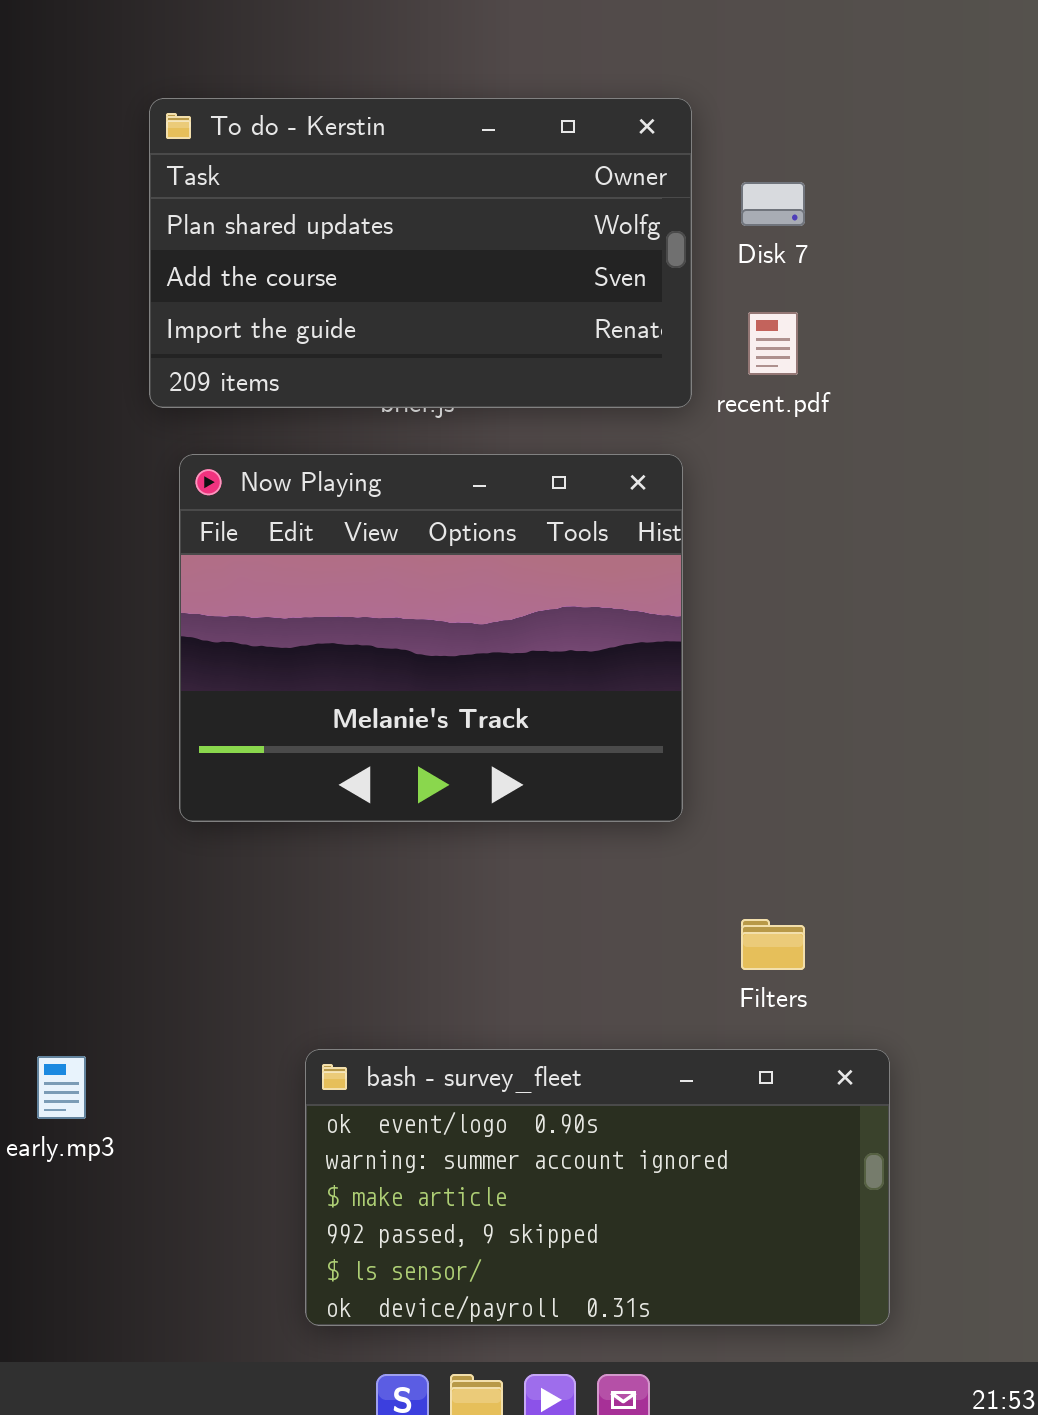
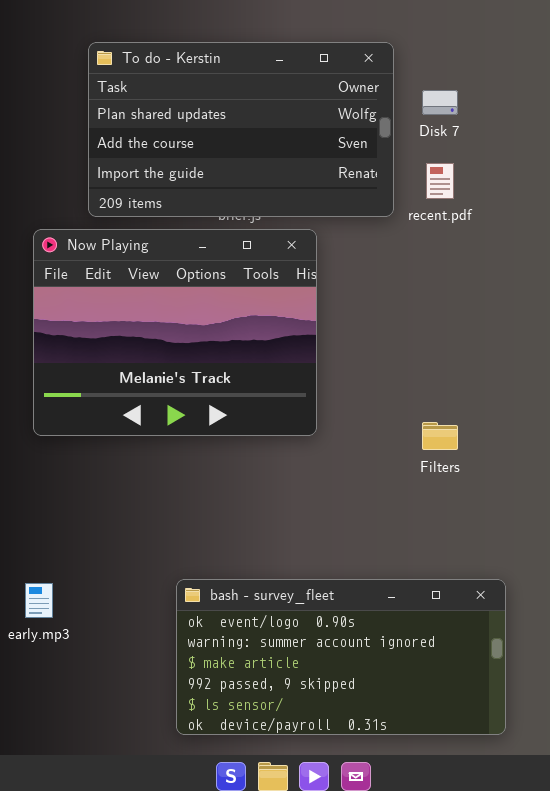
Now Playing: [179,454,683,822] -> [33,229,317,436], moved
Filters: [741,919,805,970] -> [422,422,458,450], moved

